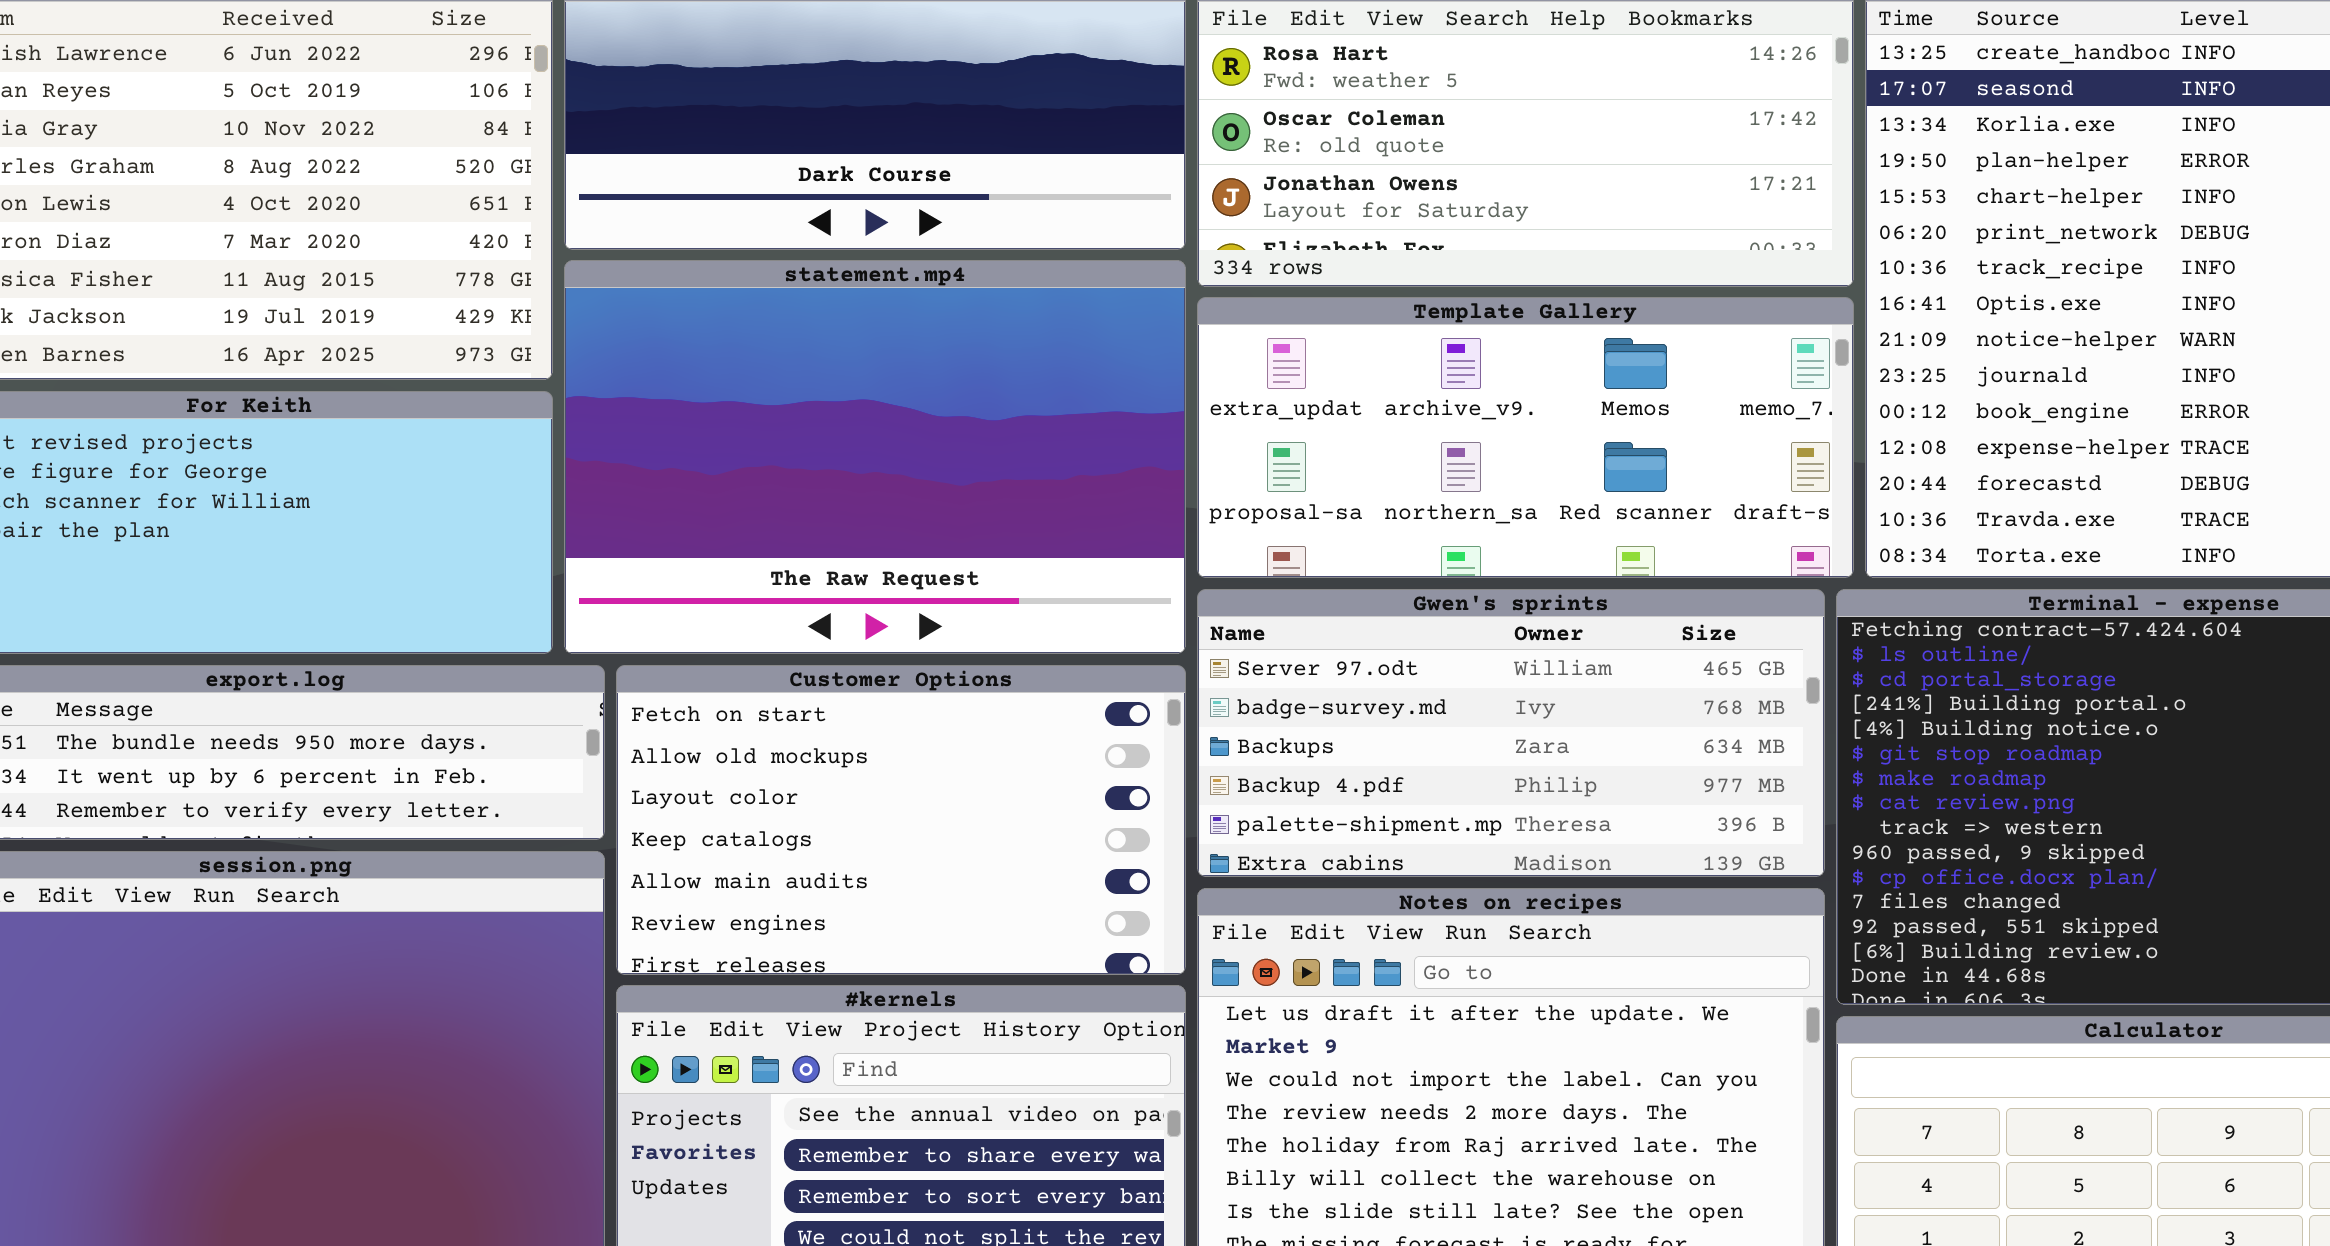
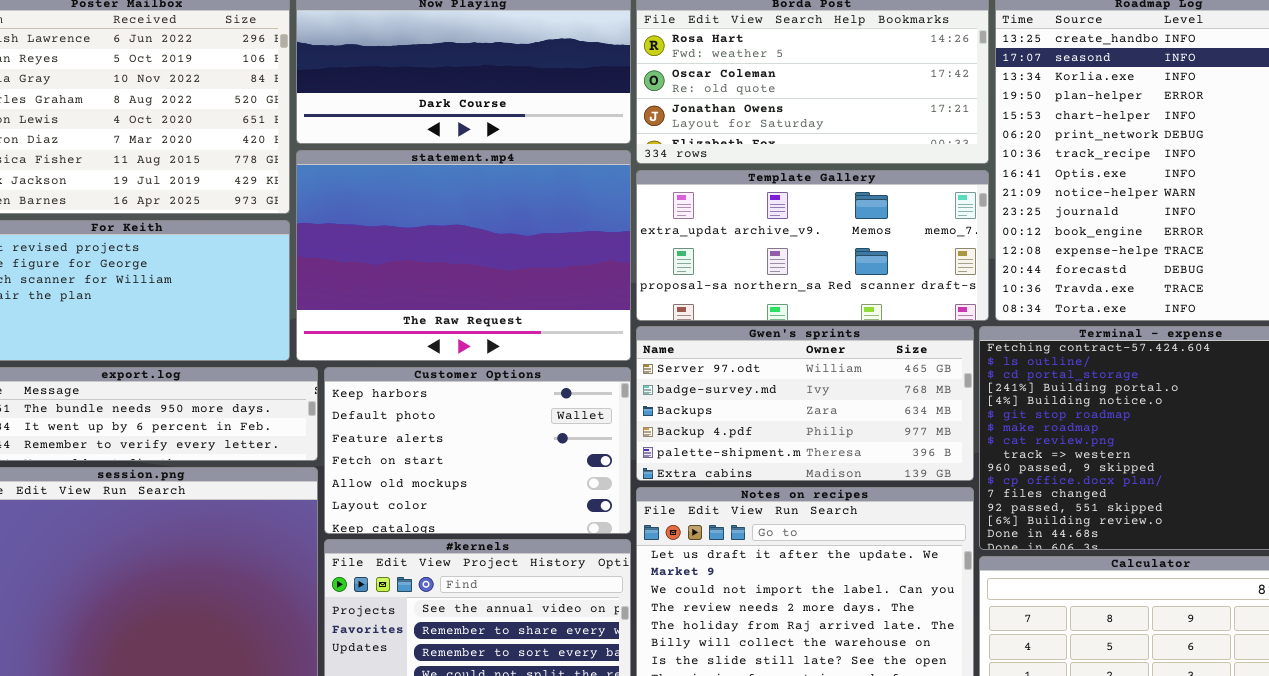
Customer Options: [616,665,1186,975] -> [324,367,631,534], scrolled up 3 rows

